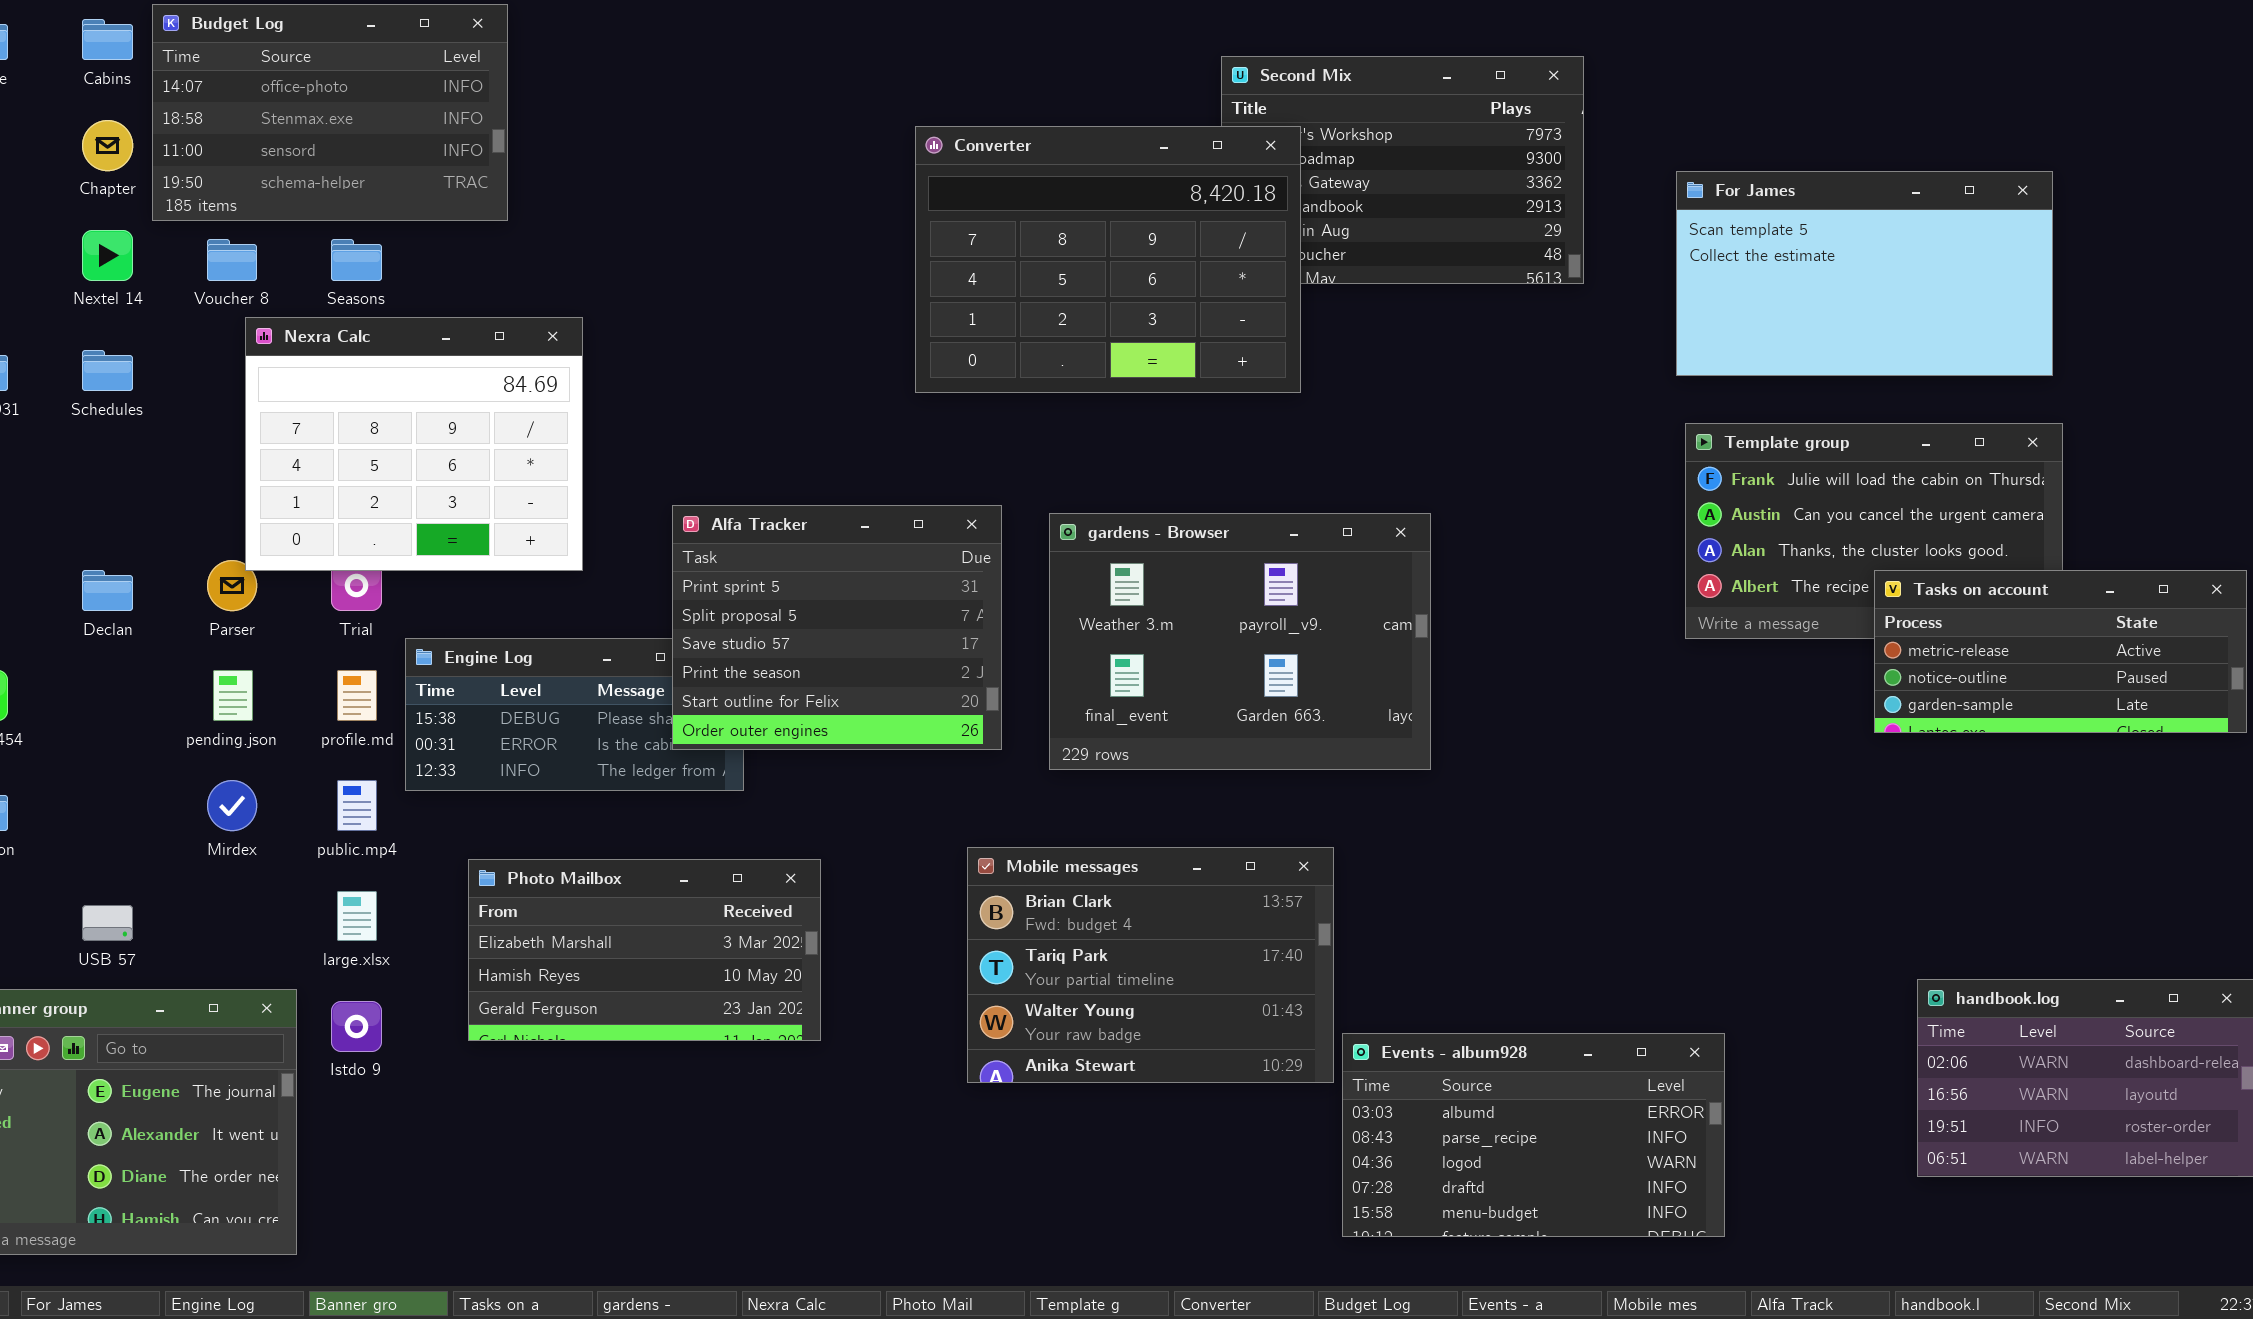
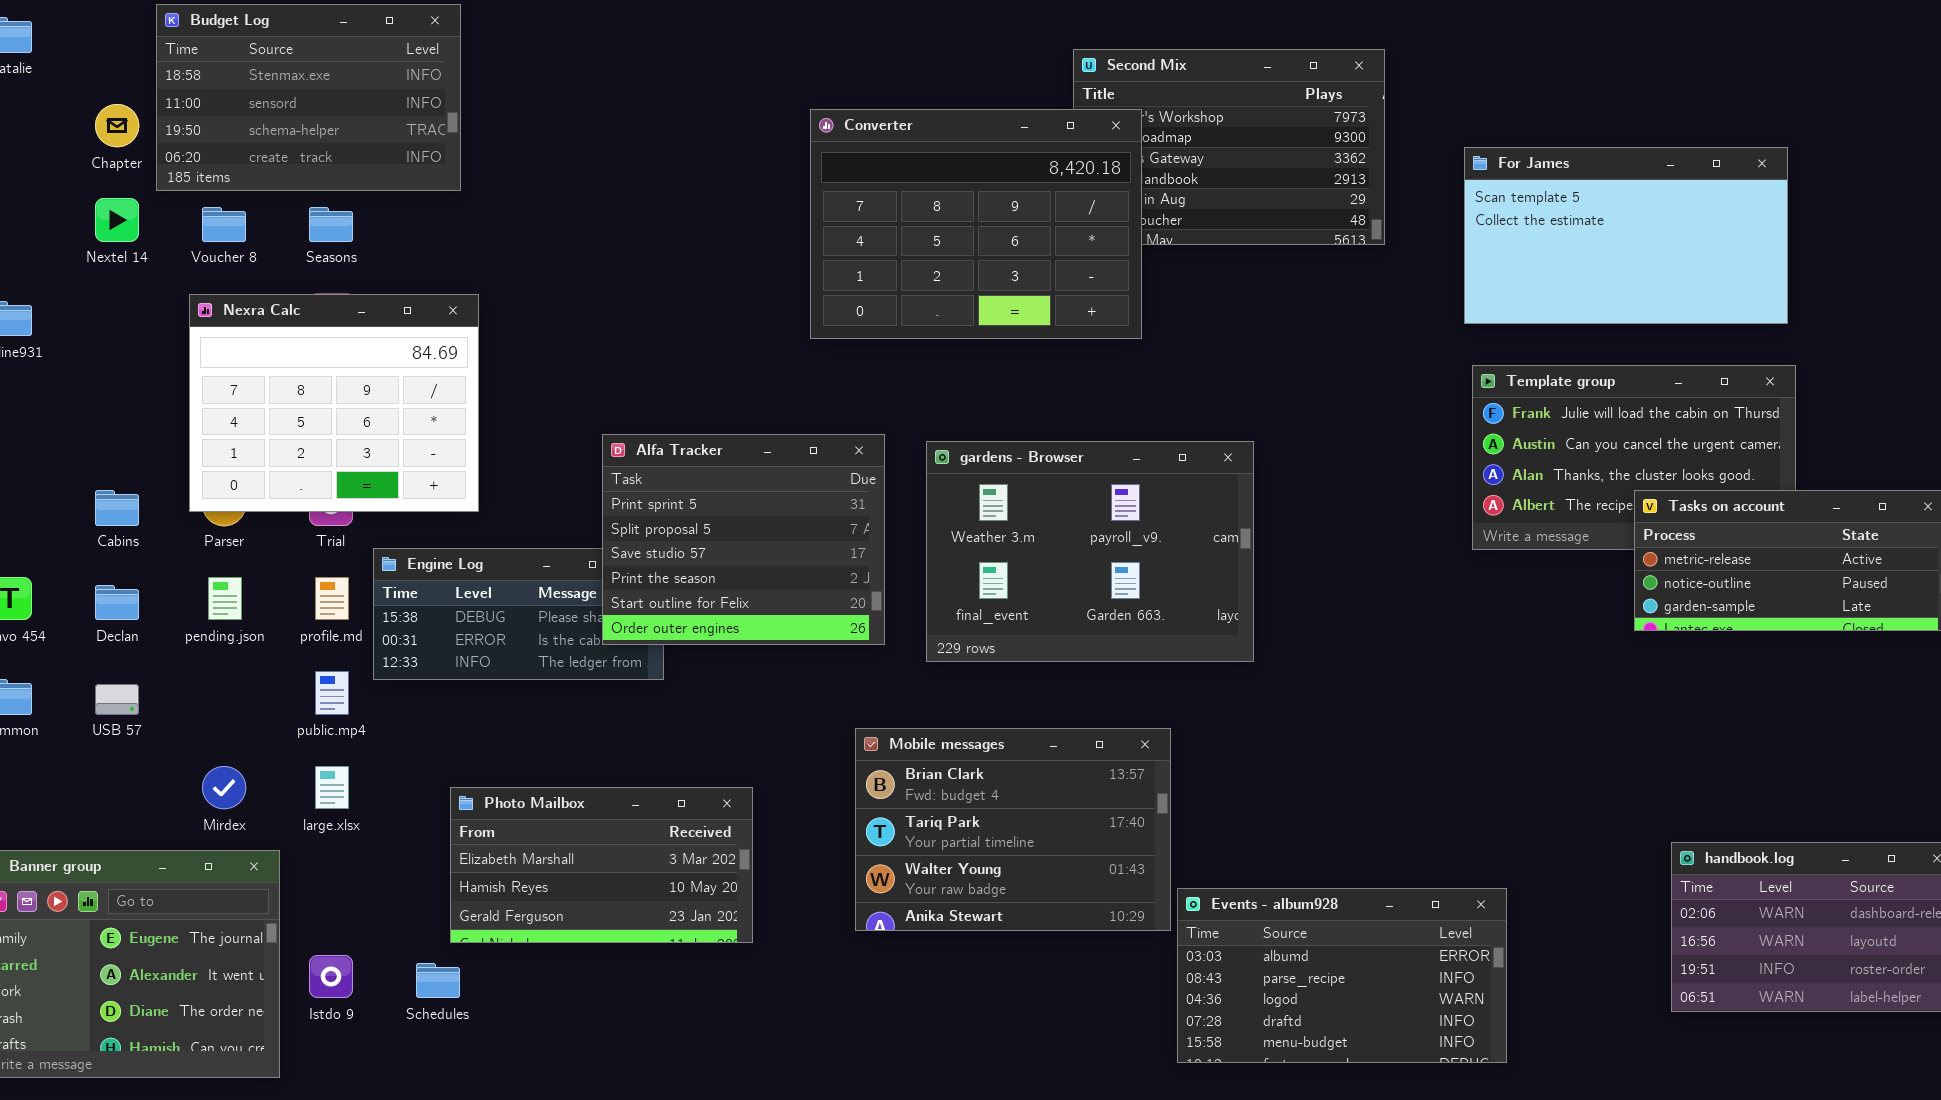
Budget Log: [152,4,508,221] -> [156,4,461,191], scrolled down 1 row
Cabins: [82,19,133,60] -> [95,490,139,526], moved
Nexra Calc: [245,317,583,571] -> [189,294,479,512], moved
Schedules: [82,350,133,391] -> [416,963,460,998], moved
Declan: [82,570,133,611] -> [95,585,139,620], moved
Mirdex: [207,780,257,831] -> [202,766,246,809], moved
Photo Mailbox: [468,859,821,1041] -> [450,787,753,943], moved
USB 57: [82,905,133,941] -> [95,684,139,715], moved
Istdo 9: [331,1001,382,1052] -> [309,955,353,998], moved

